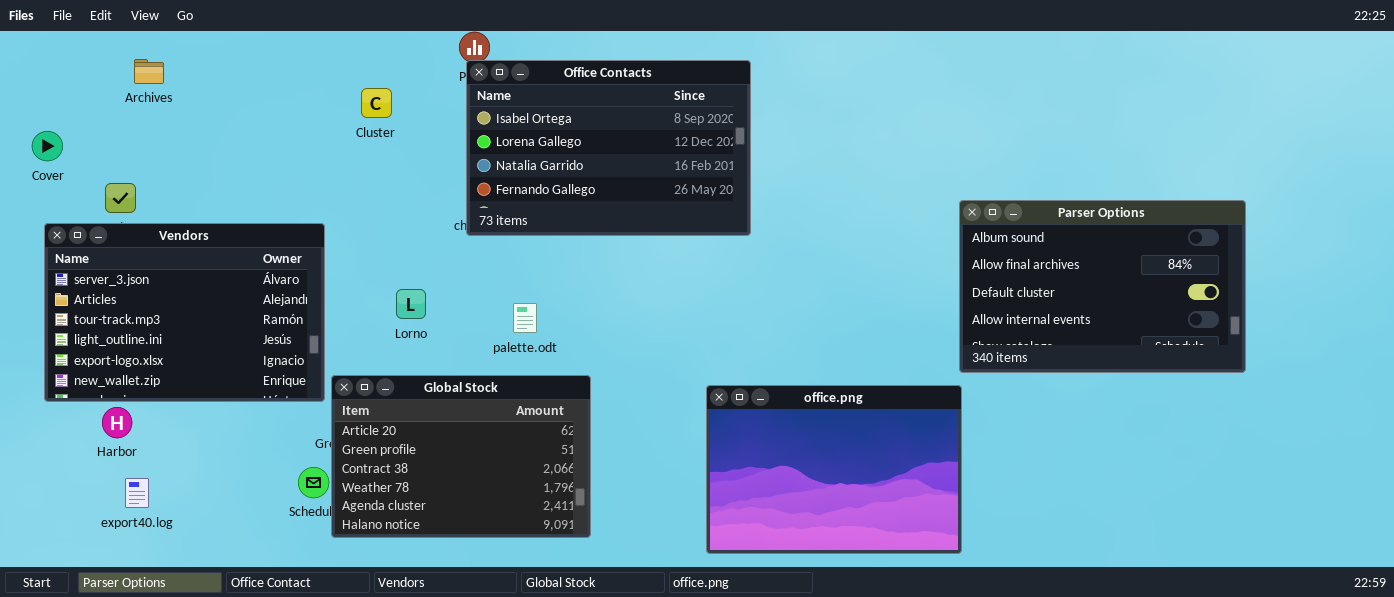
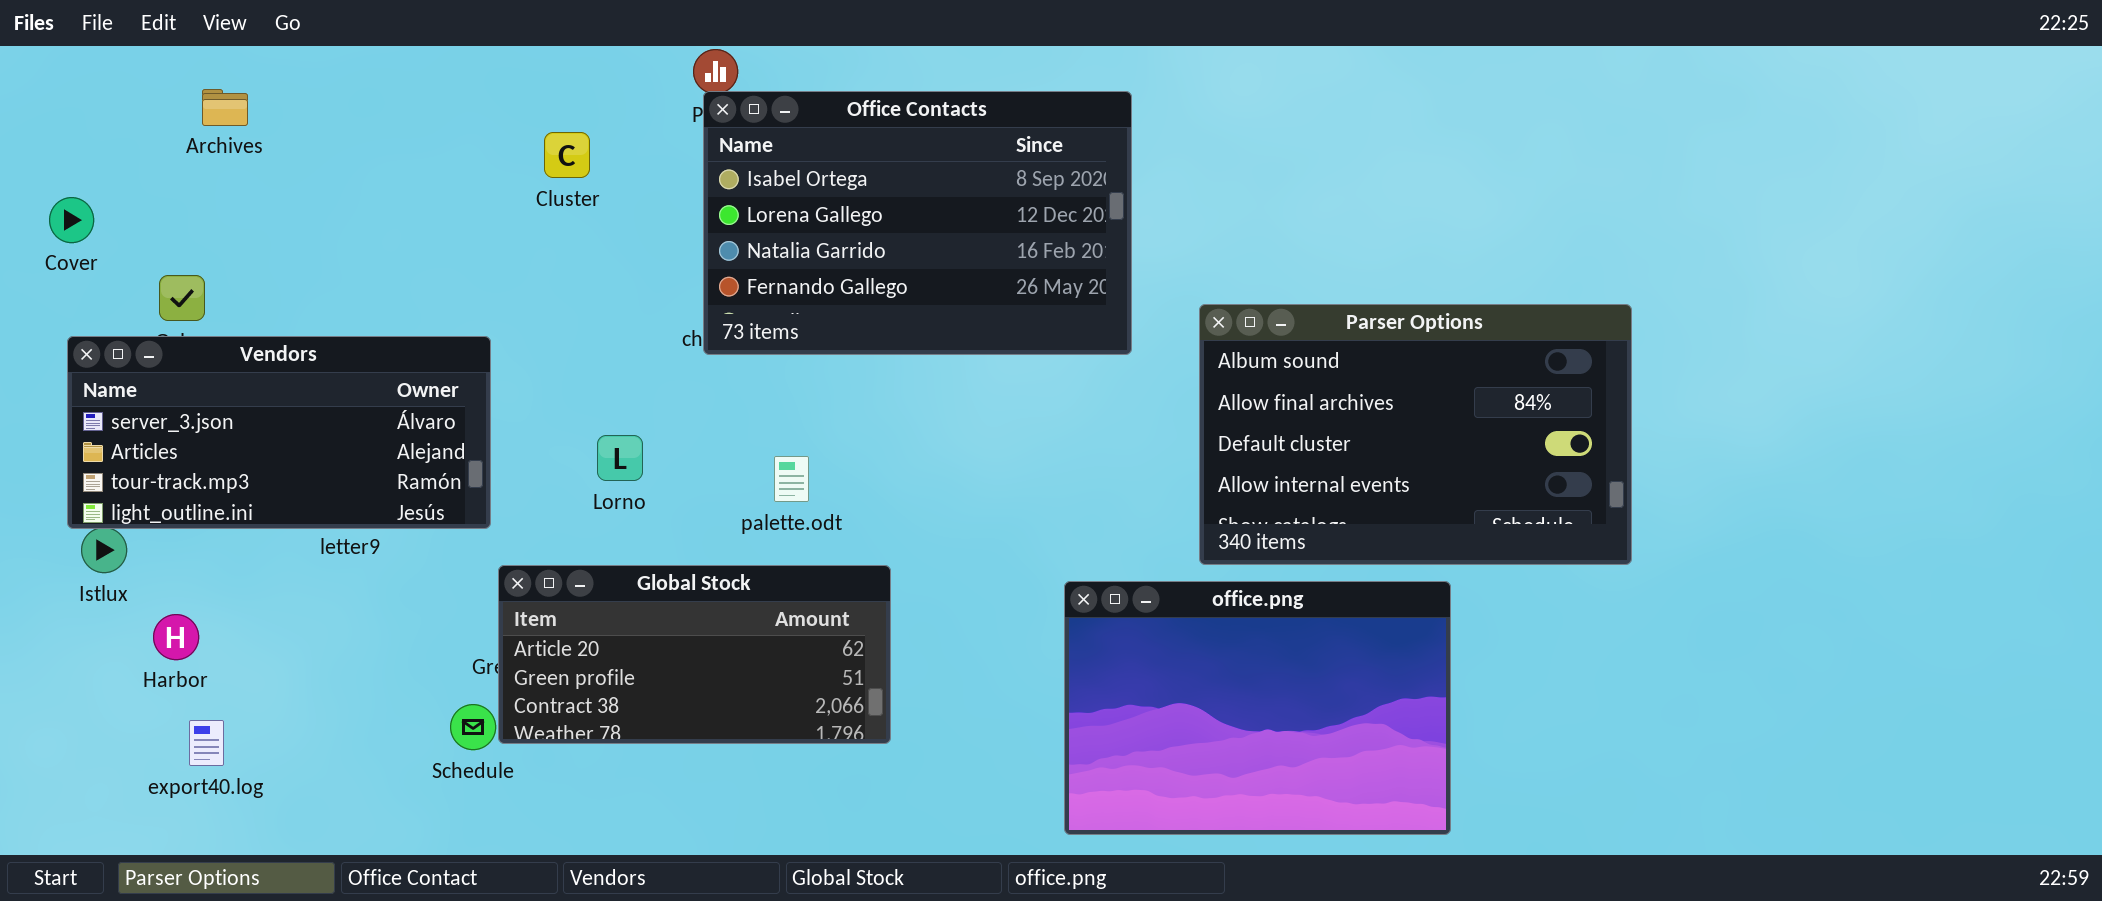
Parser Options: [959,200,1246,373] -> [1199,304,1632,565], moved
Vendors: [44,223,325,402] -> [67,336,491,529], resized
Global Stock: [331,375,591,538] -> [498,565,891,744], resized

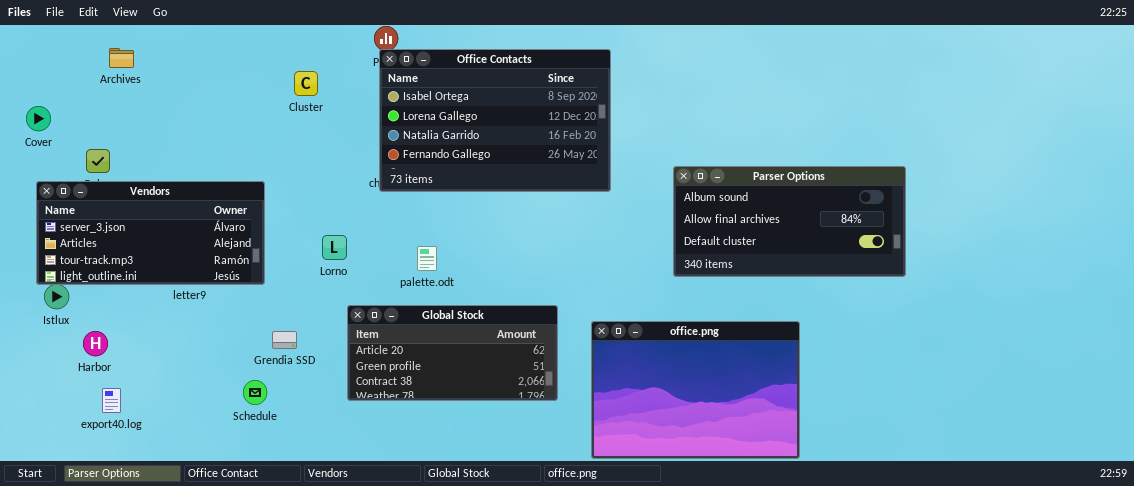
Parser Options: [1199,304,1632,565] -> [673,166,906,277], moved, resized
Global Stock: [498,565,891,744] -> [347,305,558,401], moved
office.png: [1064,581,1451,835] -> [591,321,800,459], moved

